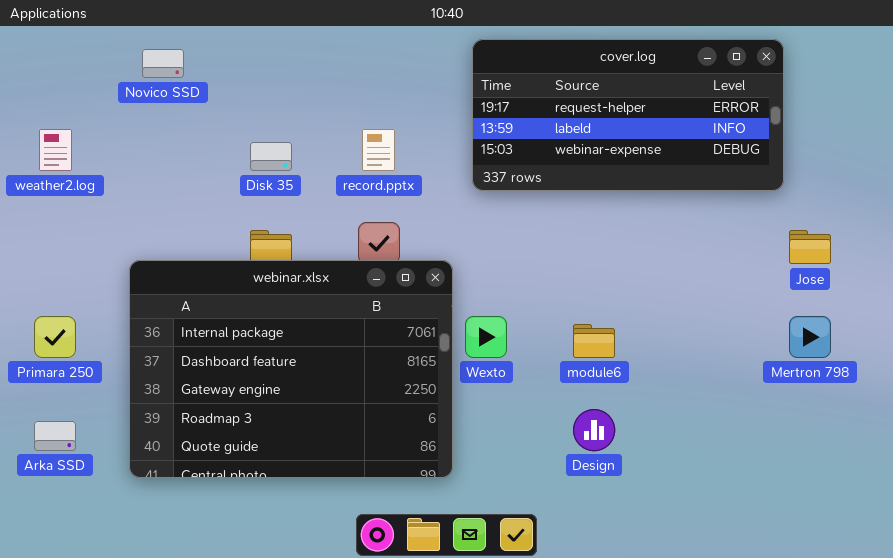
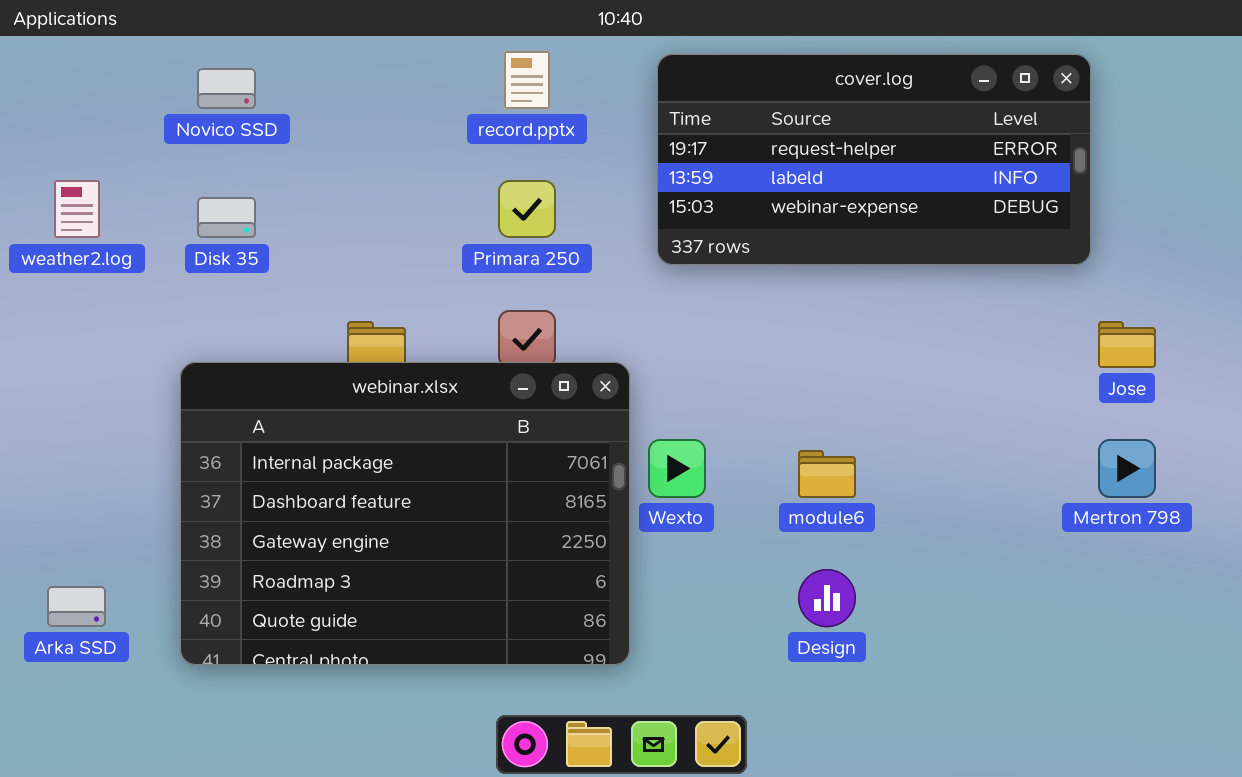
record.pptx: [362,129,395,171] -> [504,51,550,109], moved
Disk 35: [250,142,292,171] -> [197,197,256,238], moved
Primara 250: [34,316,76,358] -> [498,180,556,238], moved

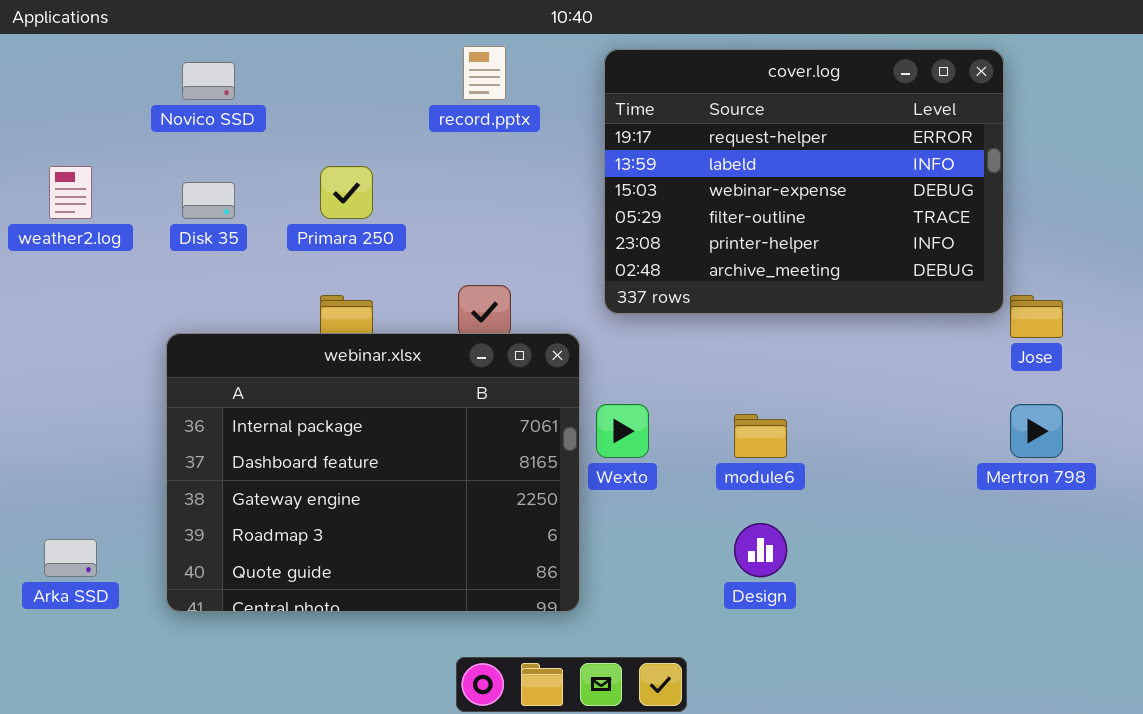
cover.log: [657,54,1091,265] -> [604,49,1004,314], resized
Primara 250: [498,180,556,238] -> [320,166,373,219], moved

